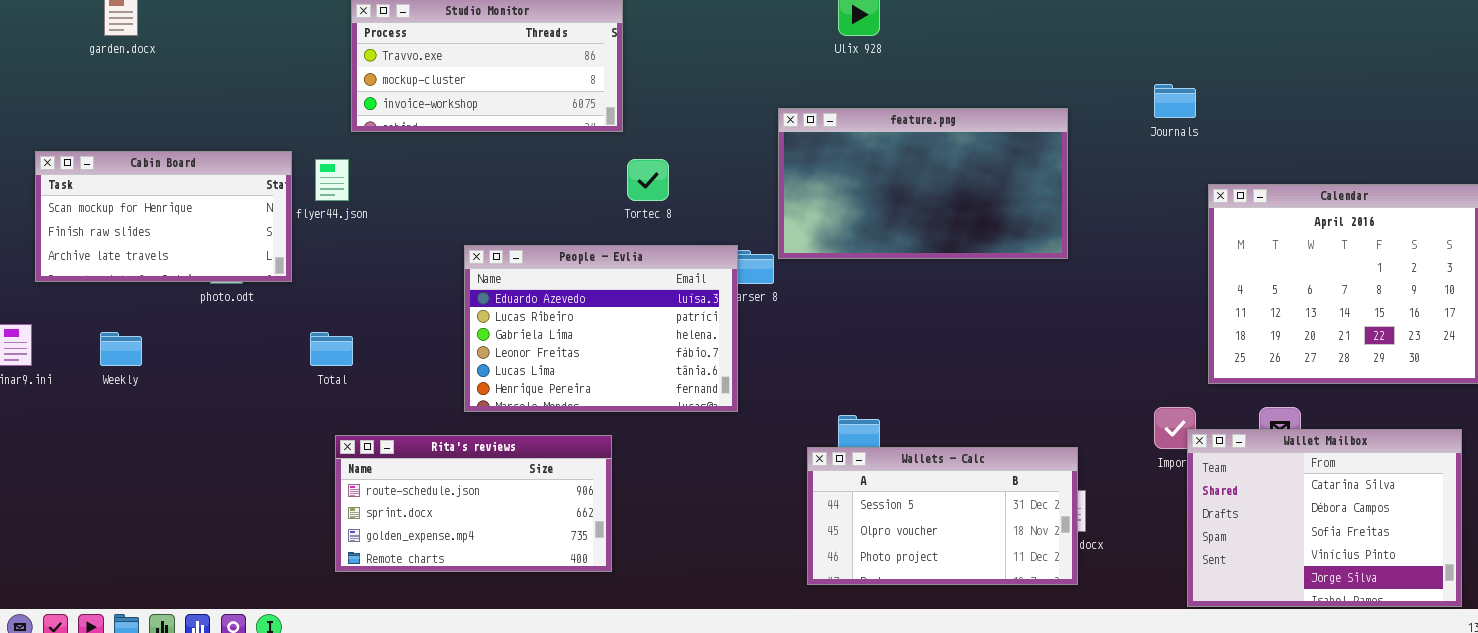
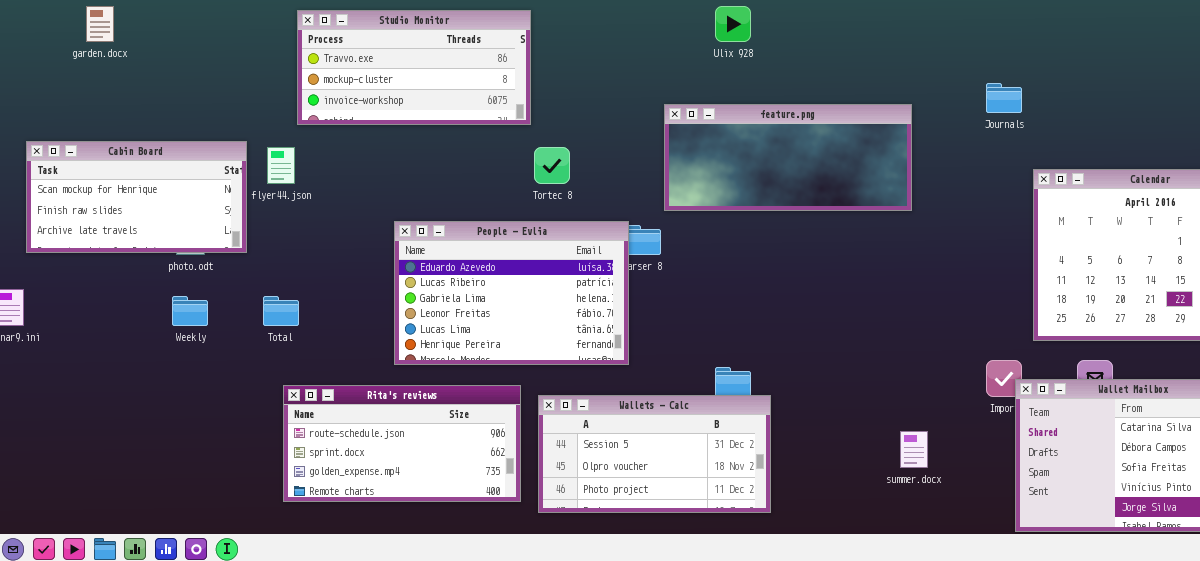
feature.png: [778,108,1068,259] -> [664,104,912,211], resized
Weekly: [100,332,142,366] -> [172,296,208,326], moved
Wallets - Calc: [807,447,1078,585] -> [538,395,771,513], moved

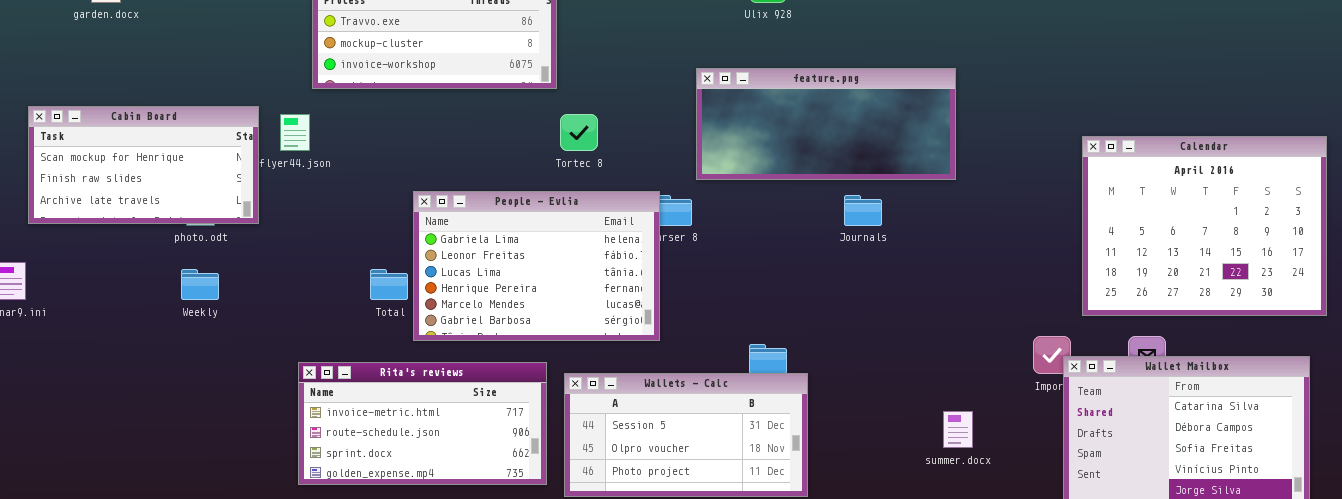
Journals: [986,83,1022,113] -> [844,195,882,226], moved
People - Evlia: [394,221,629,365] -> [413,191,660,341], scrolled down 2 rows
Total: [263,296,299,326] -> [370,269,408,300], moved
Rita's reviews: [283,385,521,502] -> [298,362,547,485], scrolled up 1 row

